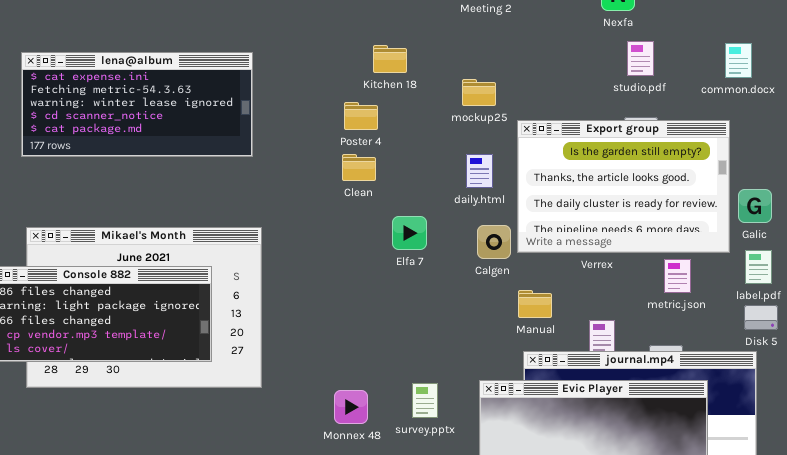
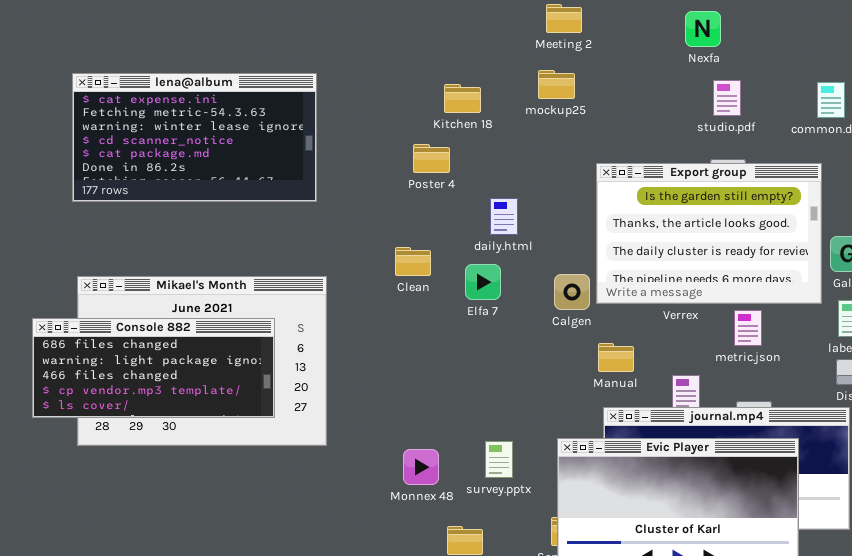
lena@album: [21,52,253,157] -> [72,73,317,202], resized
mockup25: [462,79,496,106] -> [538,70,575,99], moved
Clean: [342,154,376,181] -> [395,247,431,276], moved
daily.html: [466,154,493,188] -> [490,198,518,235], moved
metric.json: [664,259,691,293] -> [734,310,762,346], moved

